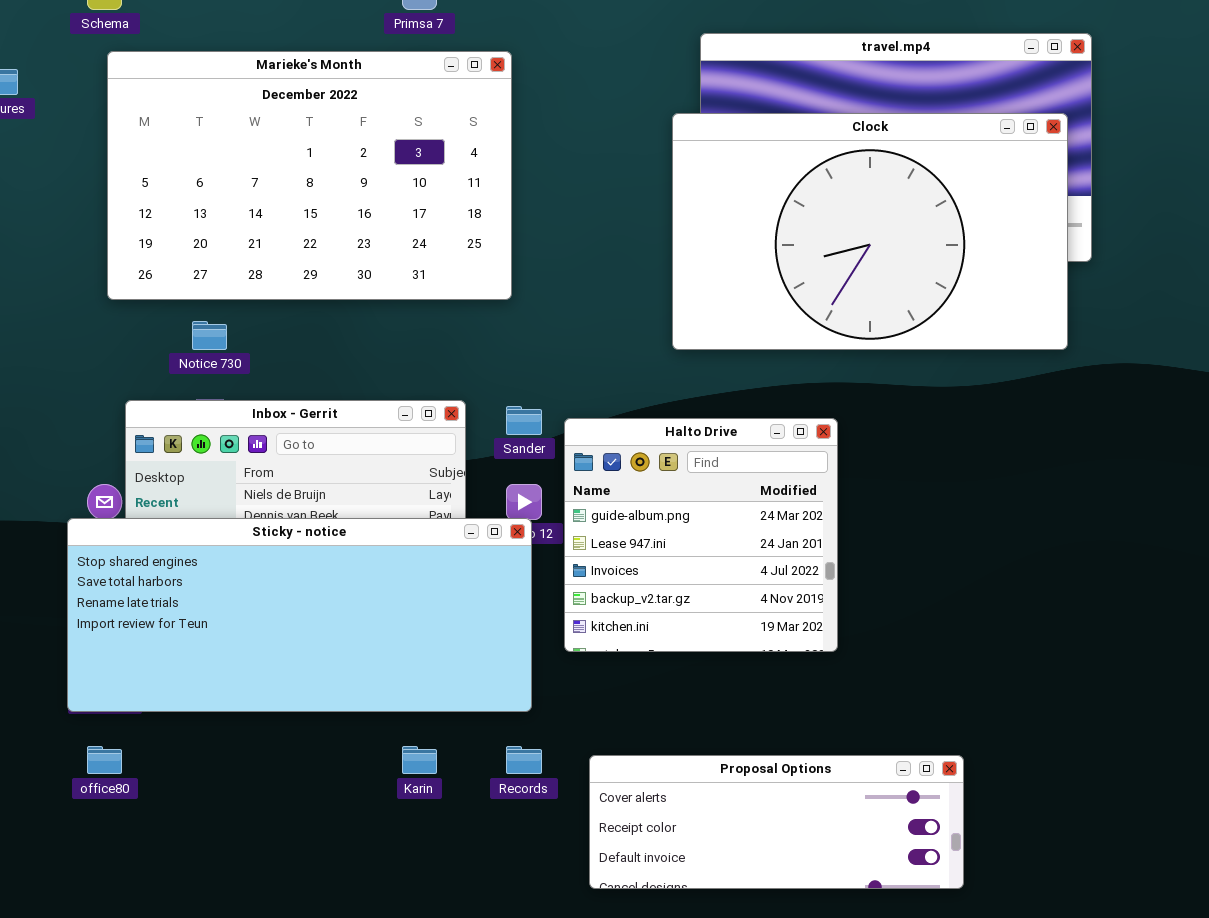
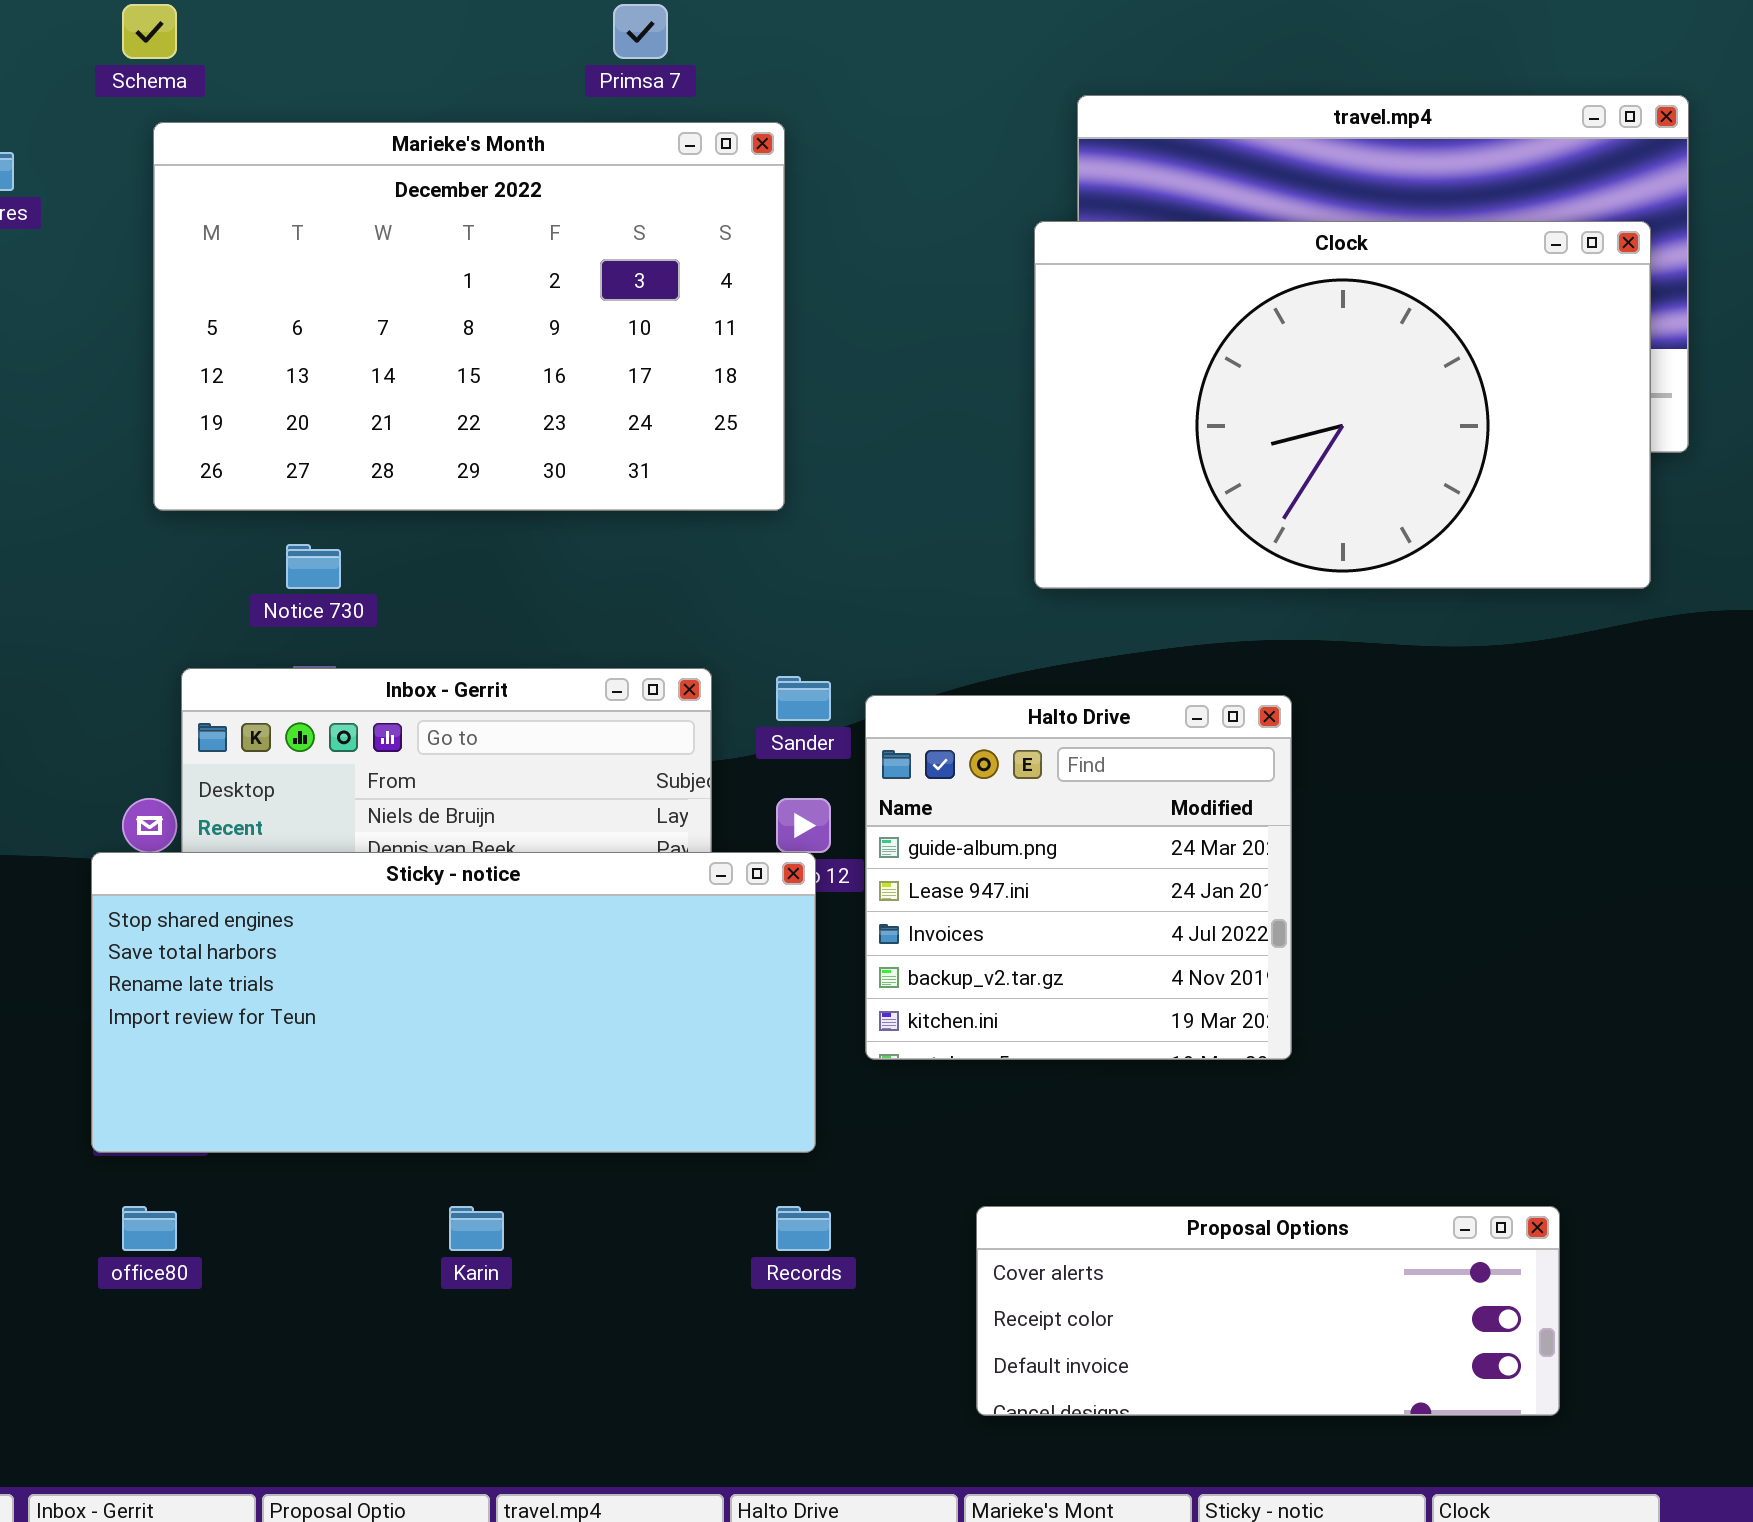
Karin: [402,746,437,774] -> [449,1206,504,1251], moved
Proposal Options: [589,755,964,889] -> [976,1206,1560,1416], moved

